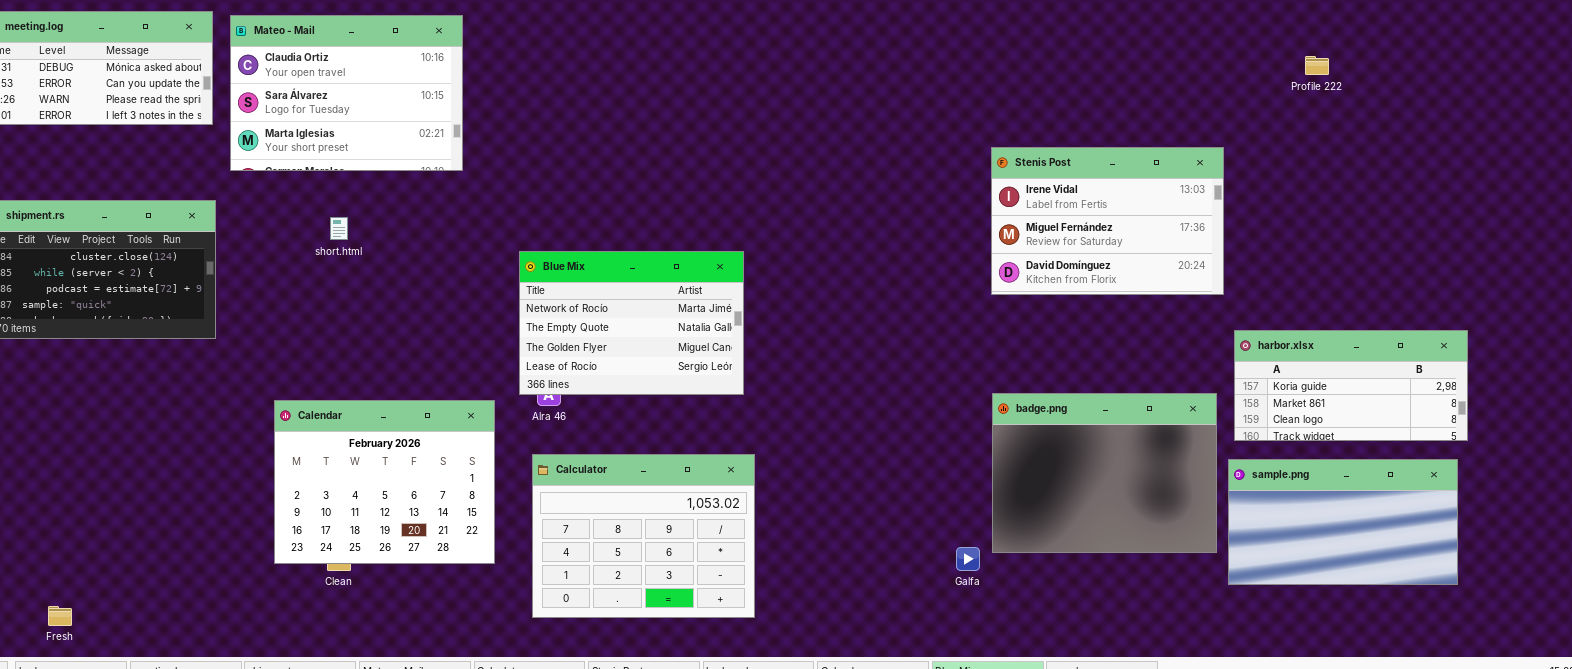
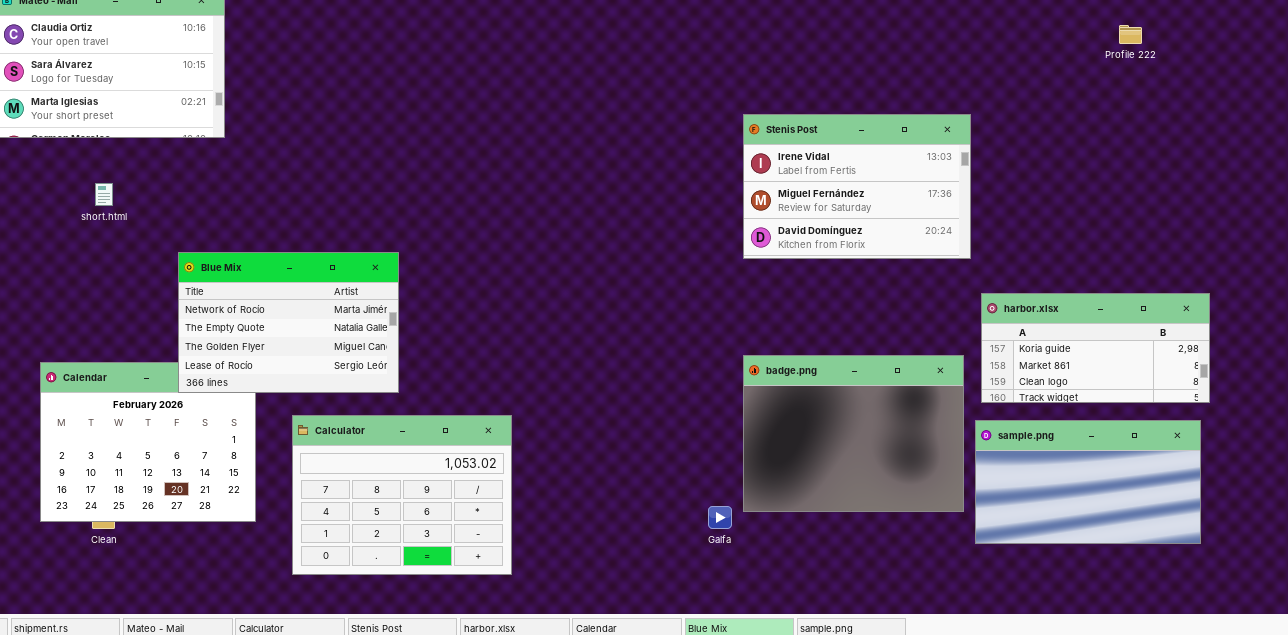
Profile 222: [1305,56,1329,75] -> [1119,25,1142,44], moved
Blue Mix: [519,251,744,395] -> [178,252,399,393], moved

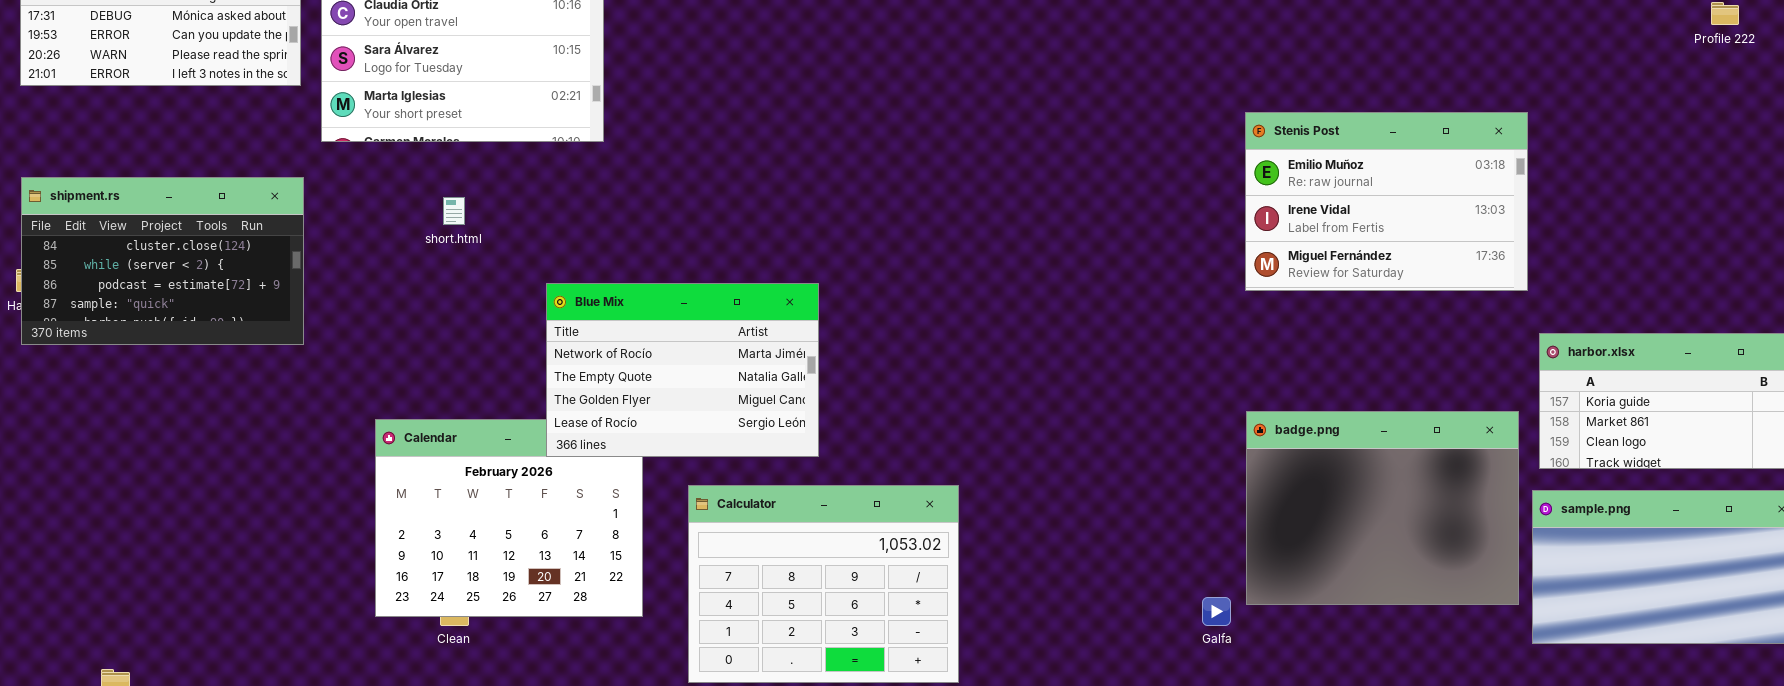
Stenis Post: [743,114,971,259] -> [1245,112,1528,291], scrolled up 1 row

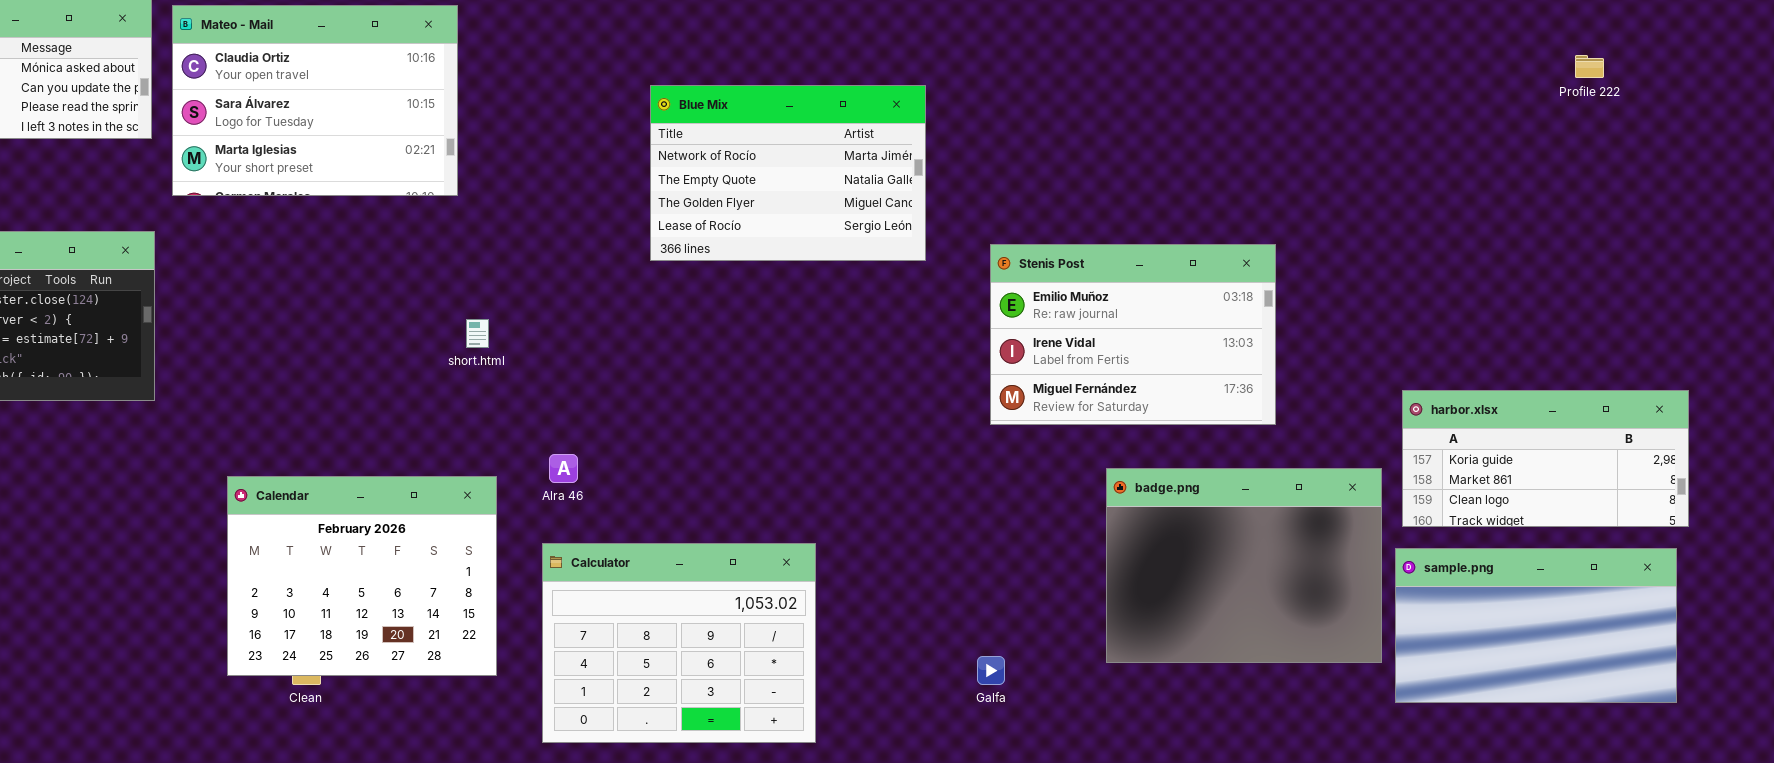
Stenis Post: [1245,112,1528,291] -> [990,244,1276,425], moved
short.html: [443,197,465,225] -> [466,319,489,348], moved
Blue Mix: [546,283,819,457] -> [650,85,926,261], moved
Galfa: [1202,597,1231,626] -> [977,656,1005,685], moved

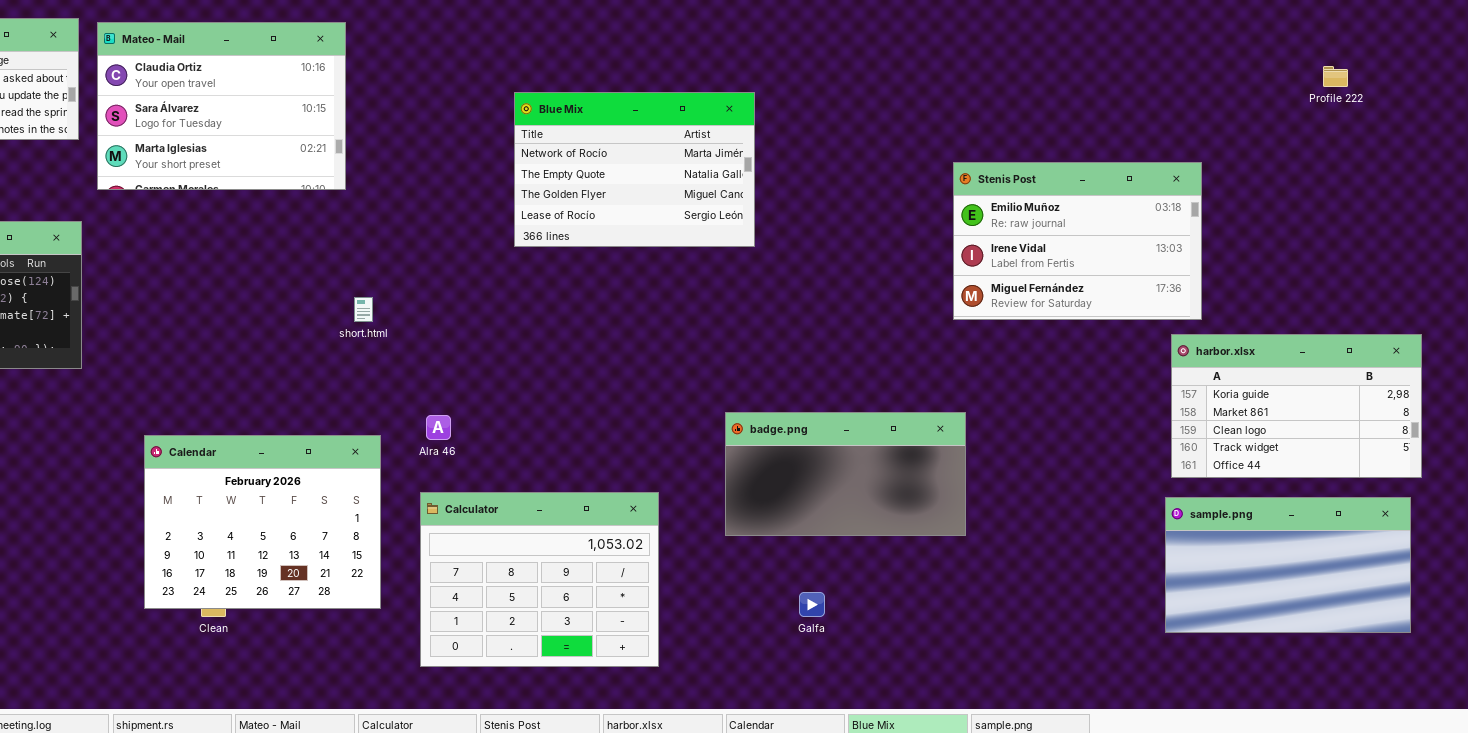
Stenis Post: [990,244,1276,425] -> [953,162,1202,320], moved
harbor.xlsx: [1402,390,1689,527] -> [1171,334,1422,478], resized
badge.png: [1106,468,1382,663] -> [725,412,966,536], moved, resized

